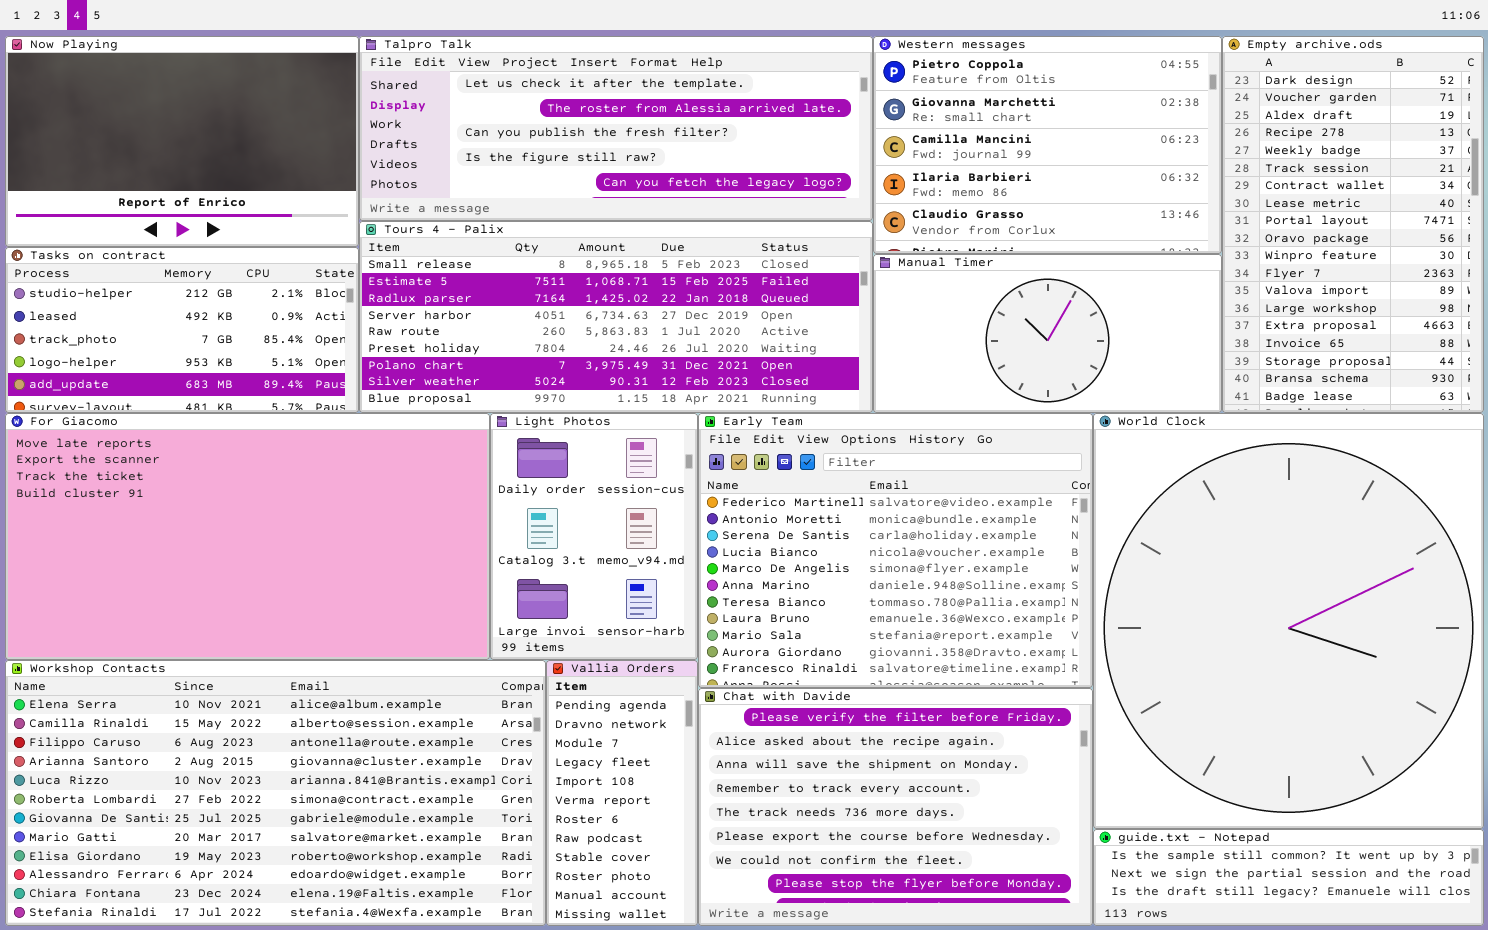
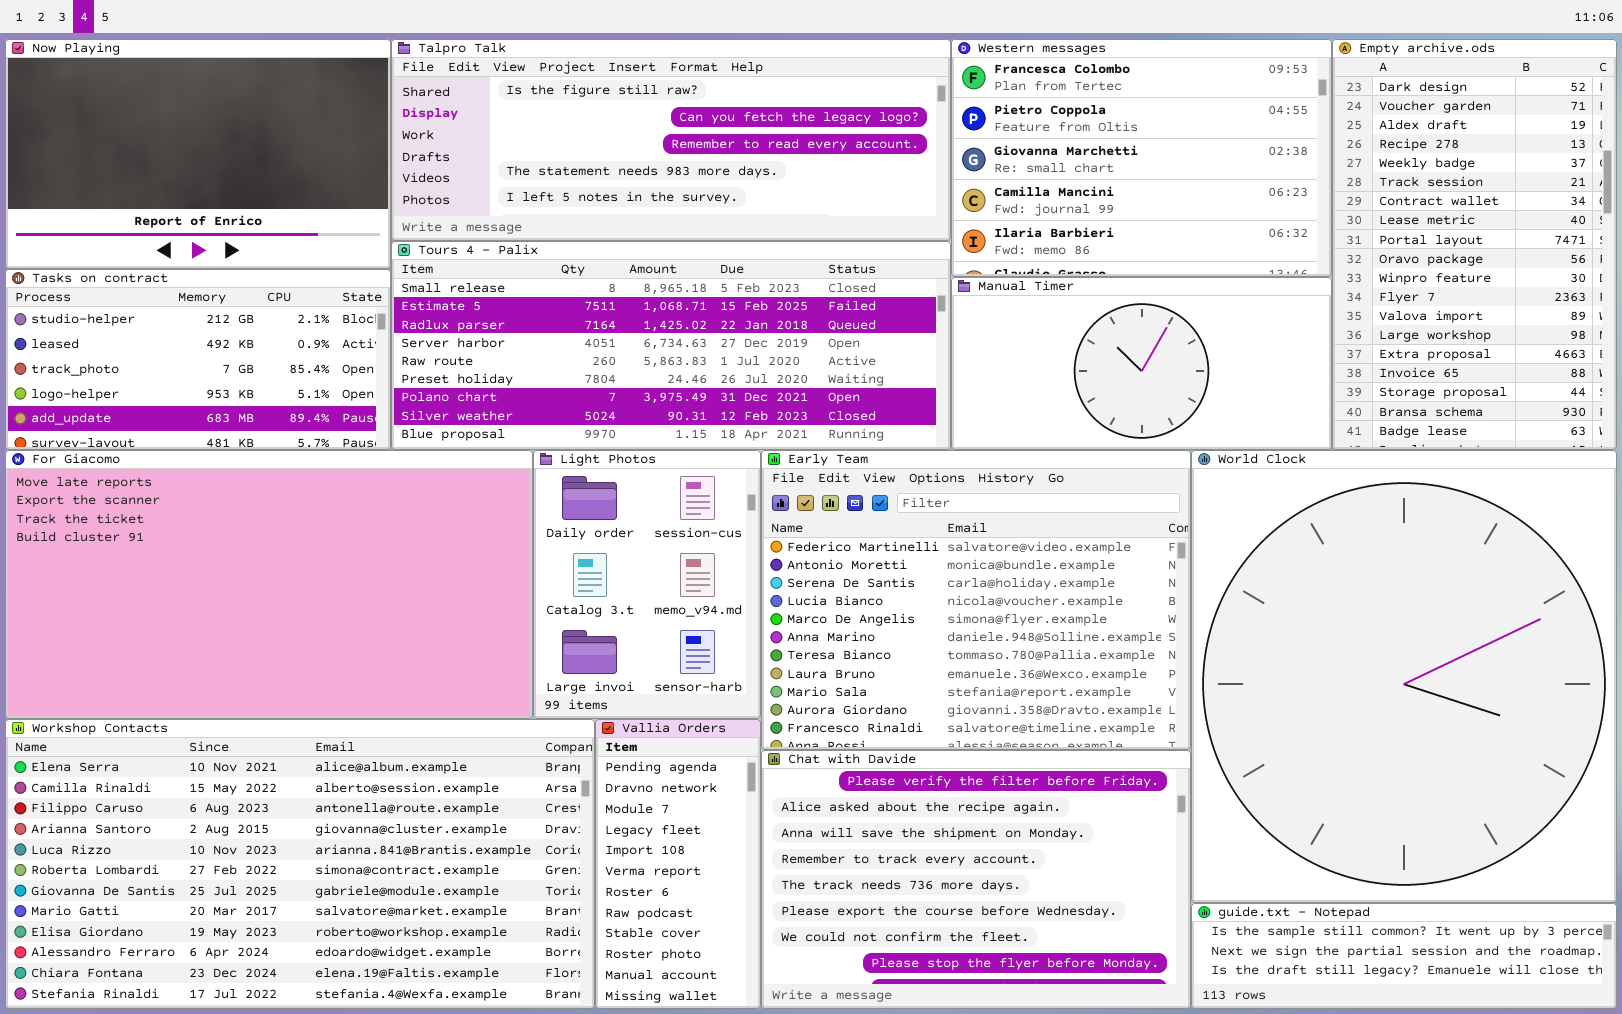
Talpro Talk: [359,36,873,221] -> [391,39,951,241], scrolled down 3 rows
Western messages: [873,36,1222,254] -> [951,39,1332,277], scrolled up 1 row

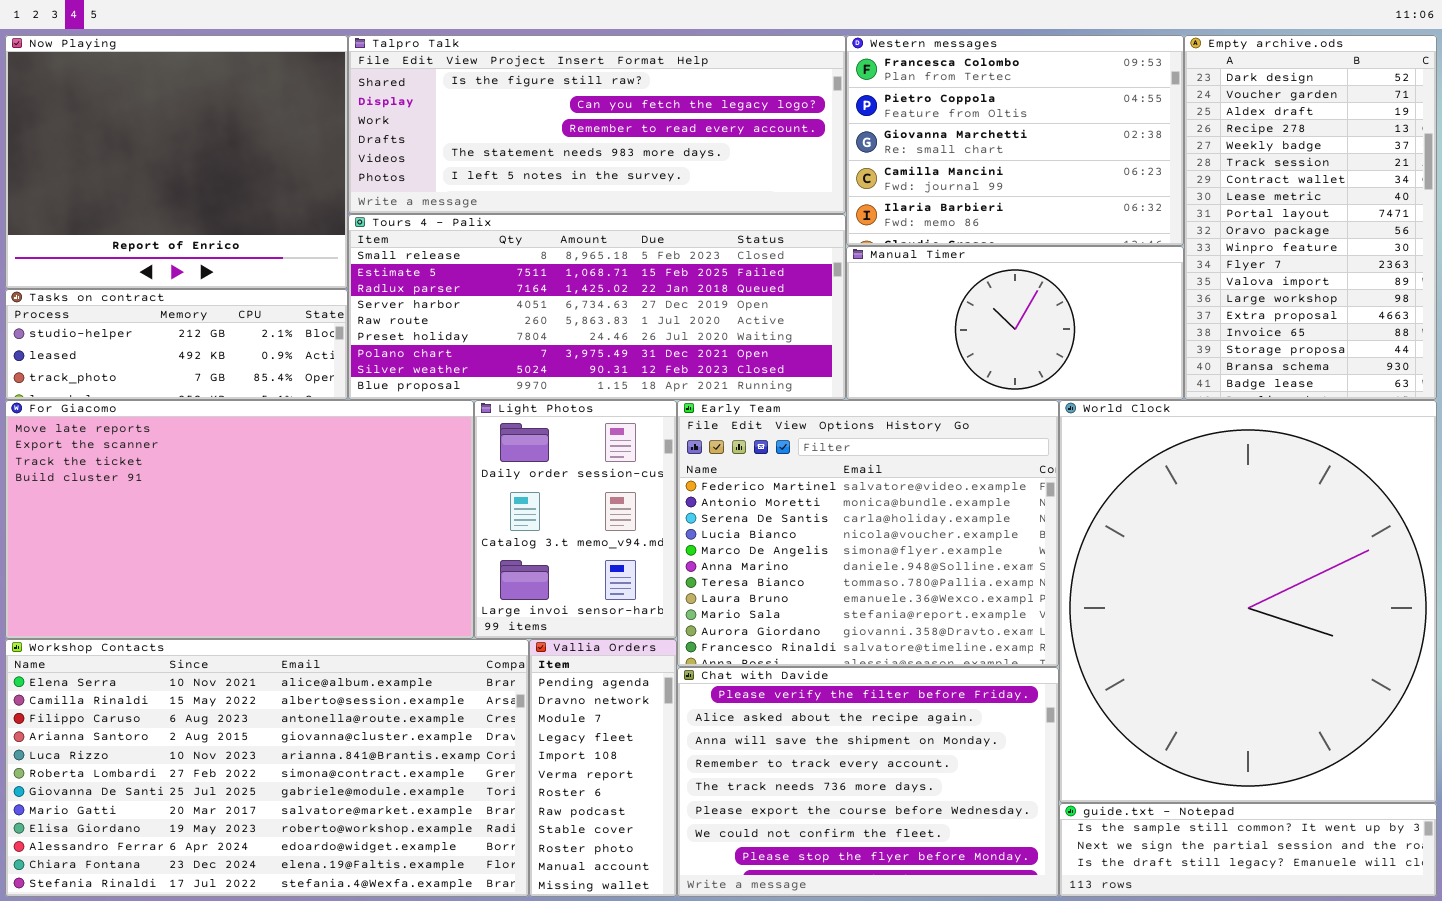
Now Playing: [5,39,391,269] -> [5,35,348,289], resized
Tasks on contract: [5,269,391,450] -> [5,289,348,400], resized

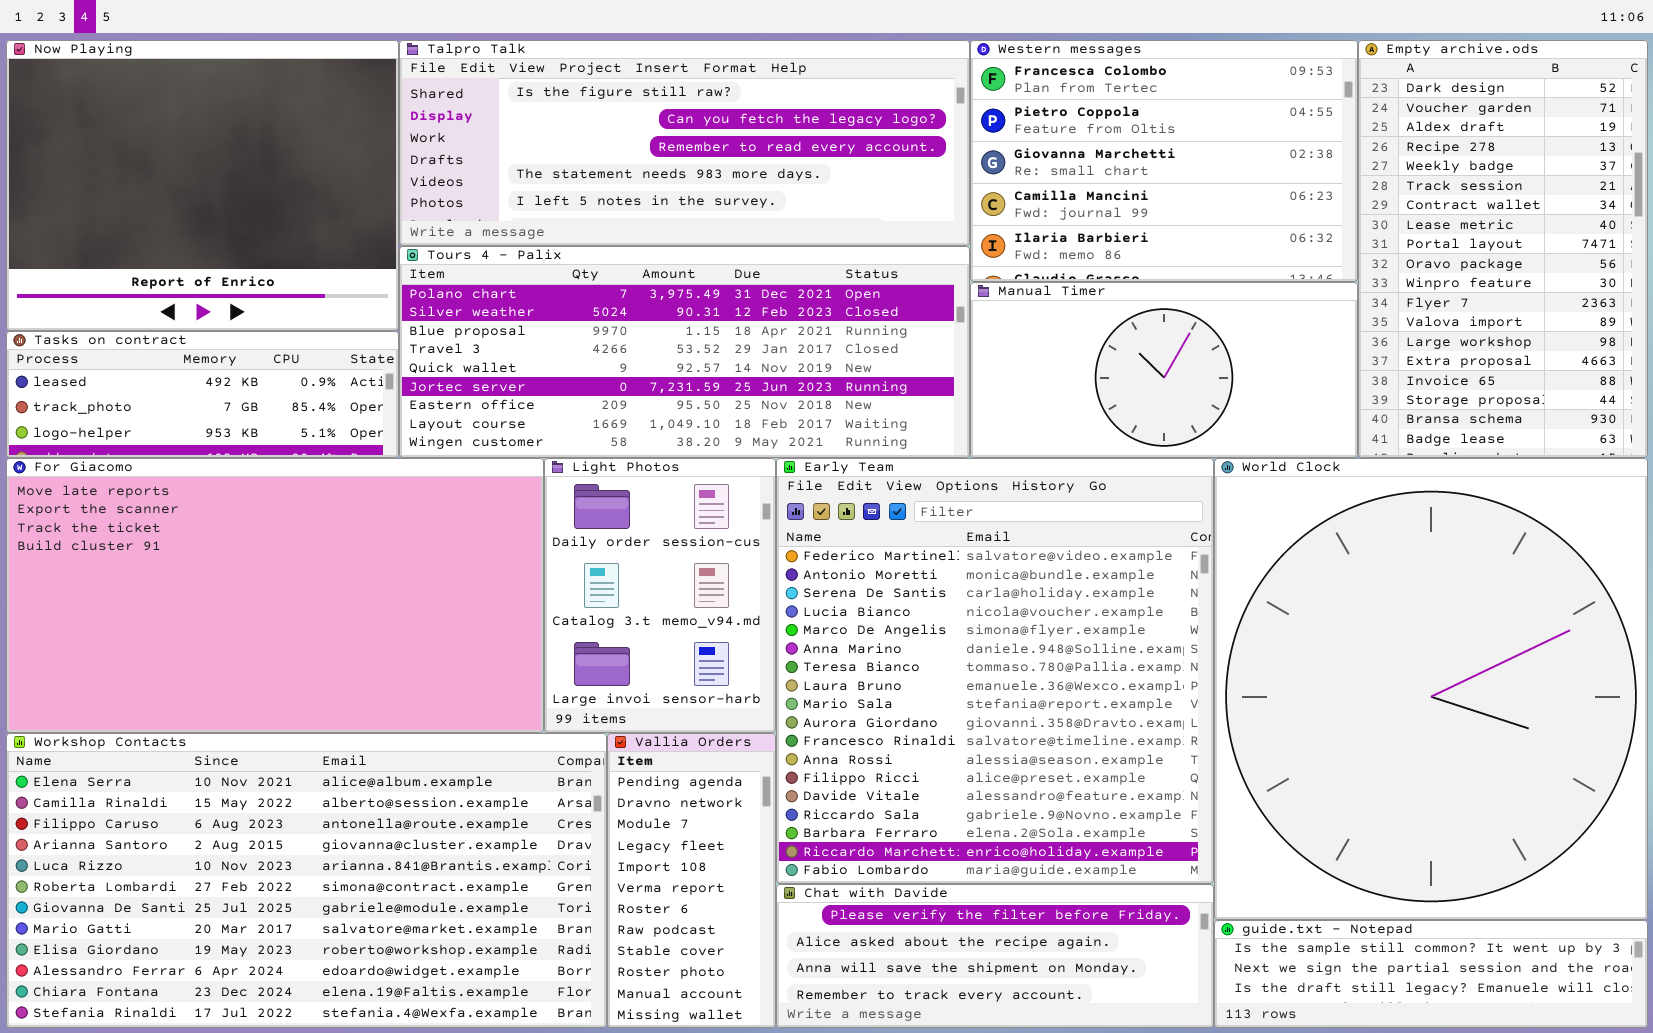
Tours 4 - Palix: [348,214,846,400] -> [399,246,970,458], scrolled down 6 rows
Tasks on contract: [5,289,348,400] -> [6,331,399,458], scrolled down 1 row
Early Team: [677,400,1059,667] -> [776,458,1214,884], resized
Chat with Davide: [677,667,1059,897] -> [776,884,1214,1028], resized

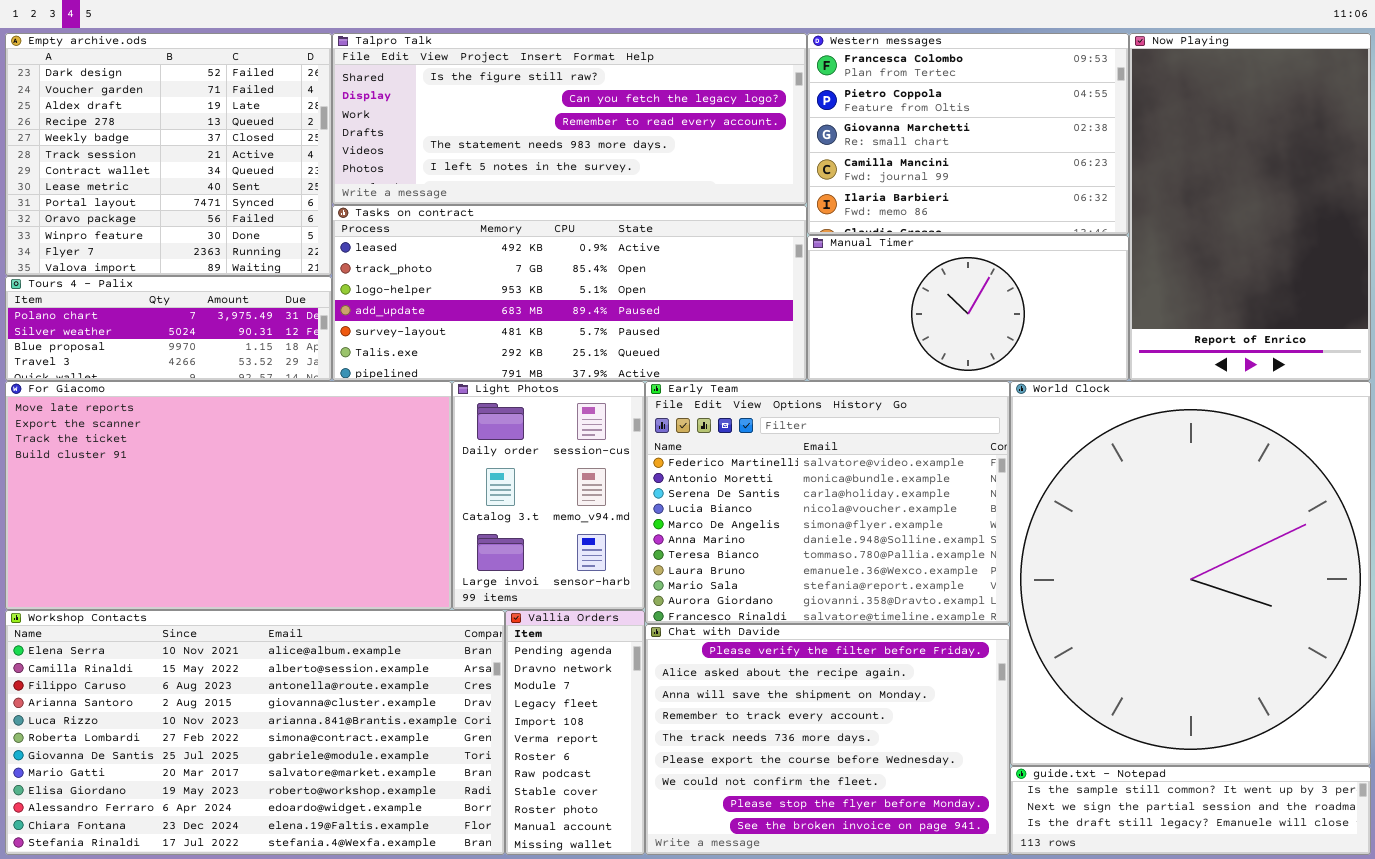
Now Playing: [6,40,399,331] -> [1129,33,1371,381], moved, resized
Empty archive.ods: [1358,40,1648,458] -> [5,33,332,276], moved, resized
Tours 4 - Palix: [399,246,970,458] -> [5,276,332,381], moved, resized
Tasks on contract: [6,331,399,458] -> [332,205,807,381], moved, resized
Early Team: [776,458,1214,884] -> [645,381,1010,624], resized
Chat with Davide: [776,884,1214,1028] -> [645,624,1010,855], resized

